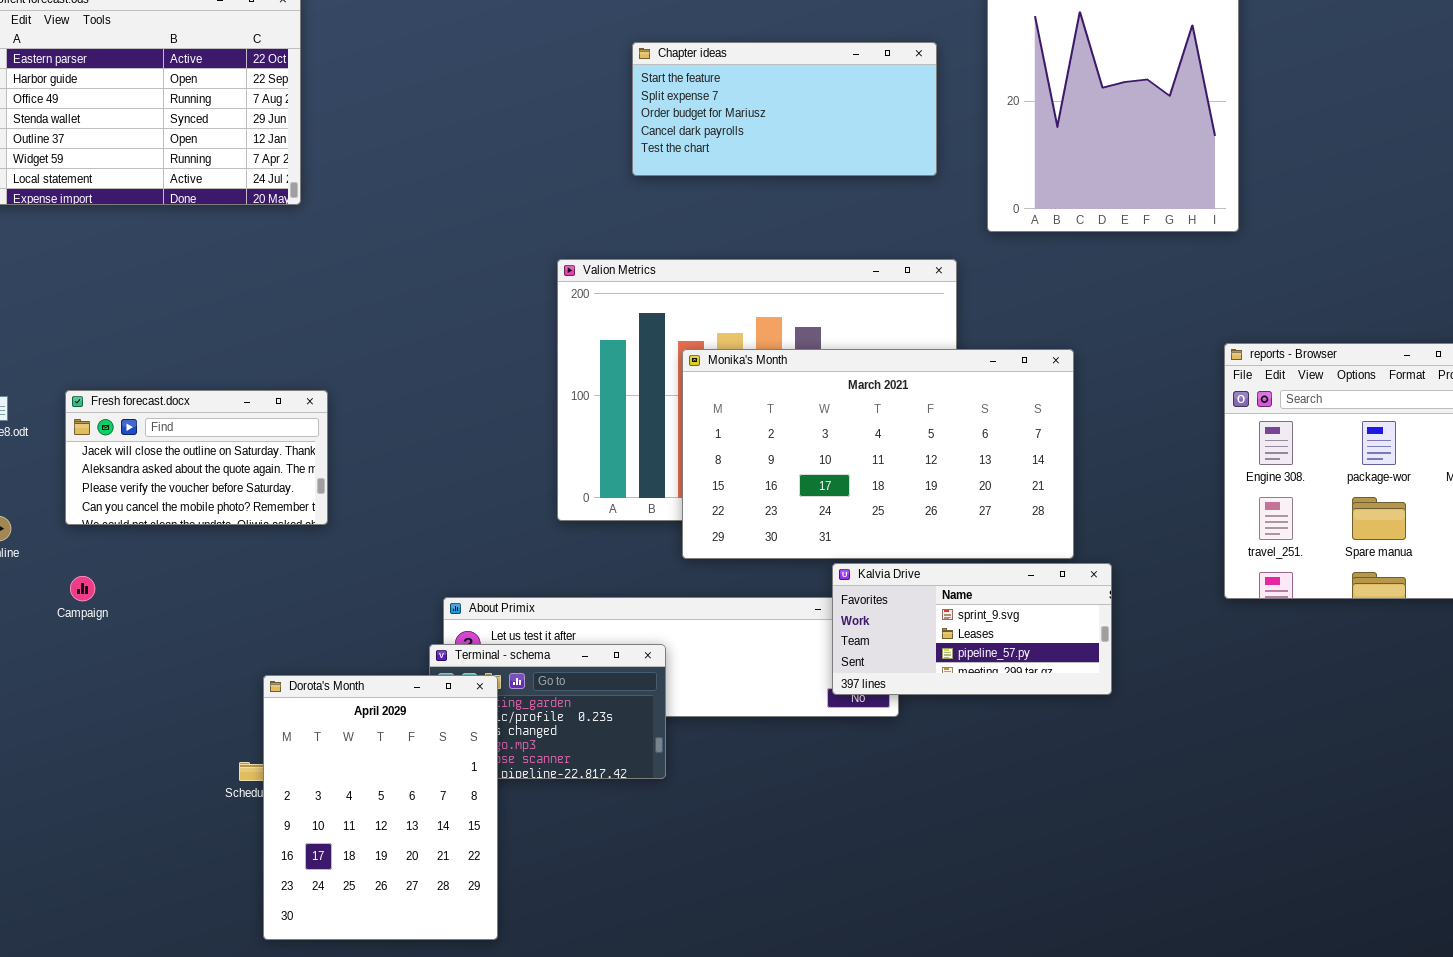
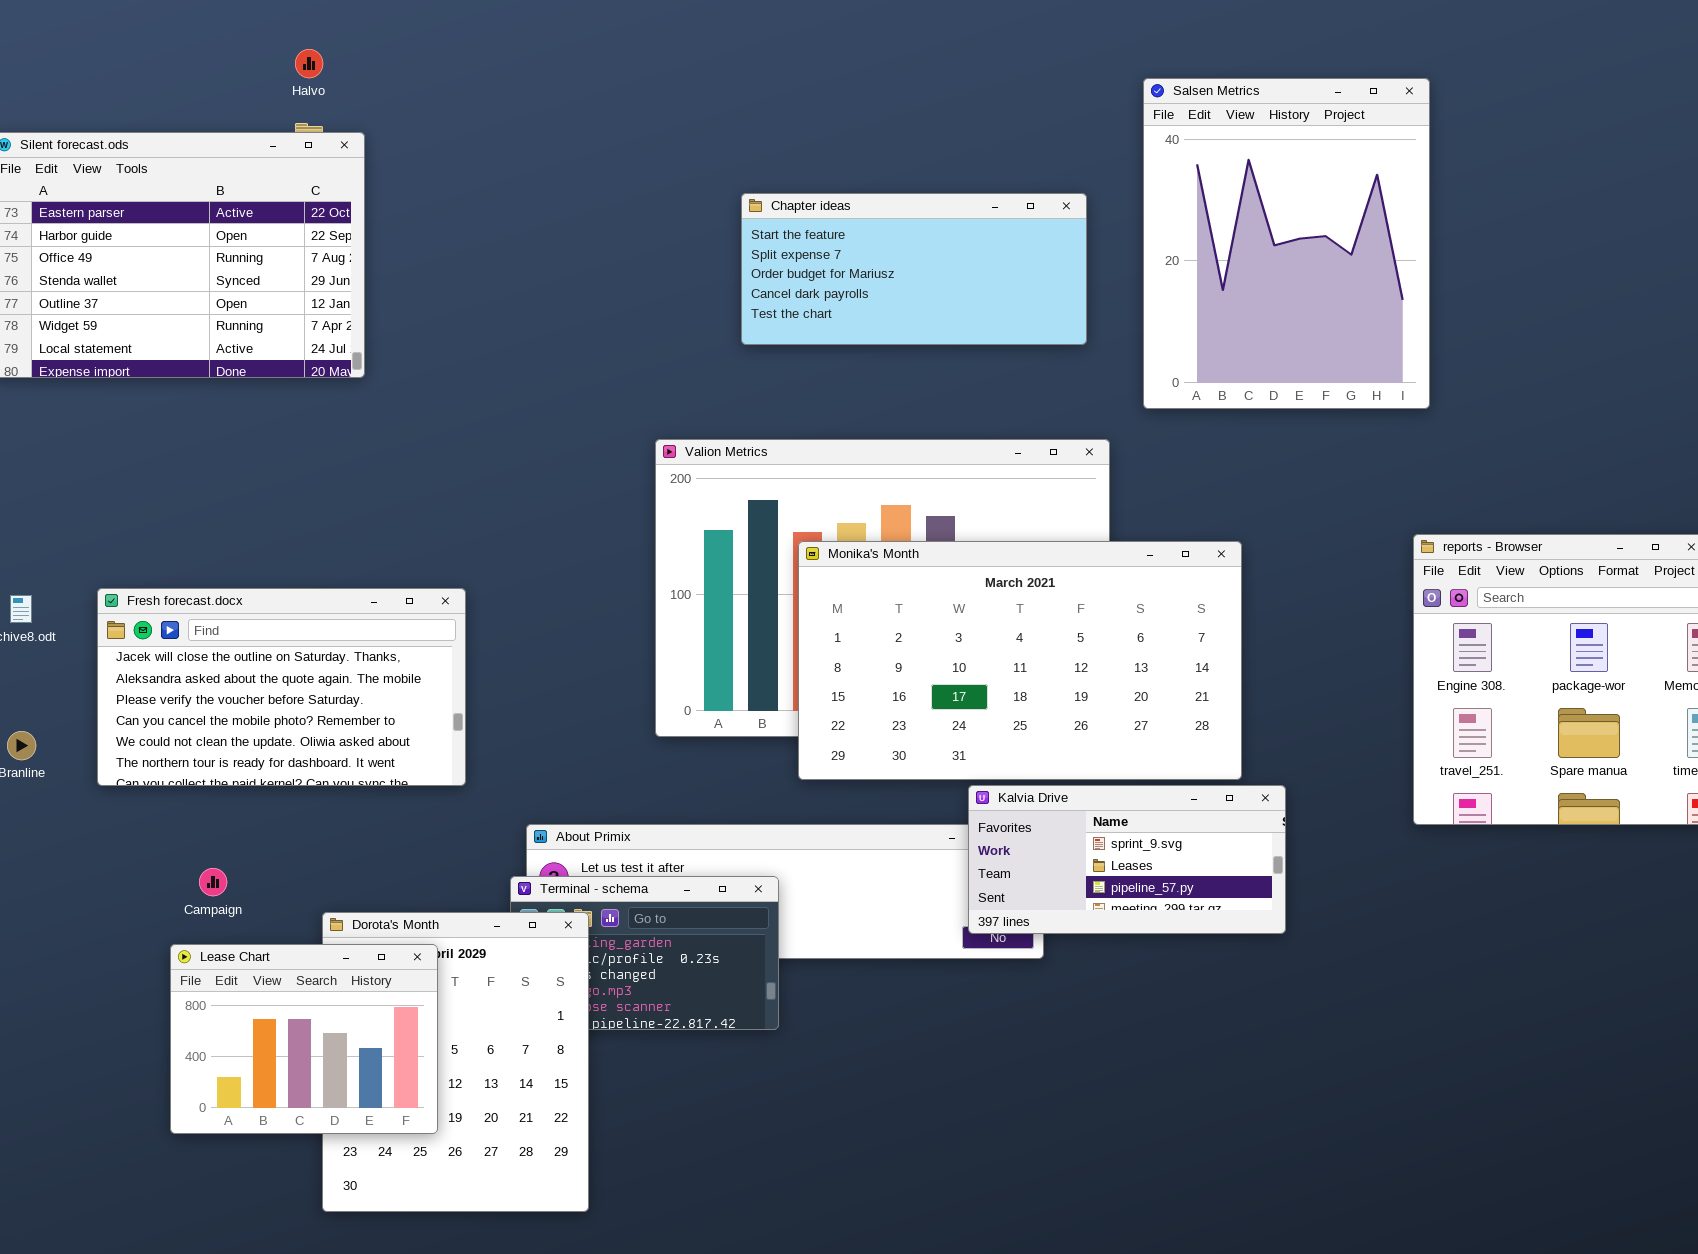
Fresh forecast.docx: [65,390,328,525] -> [97,588,466,786], resized
Campaign: [70,576,95,601] -> [199,868,227,896], moved
Lease Chart: none -> [170,944,438,1134], opened

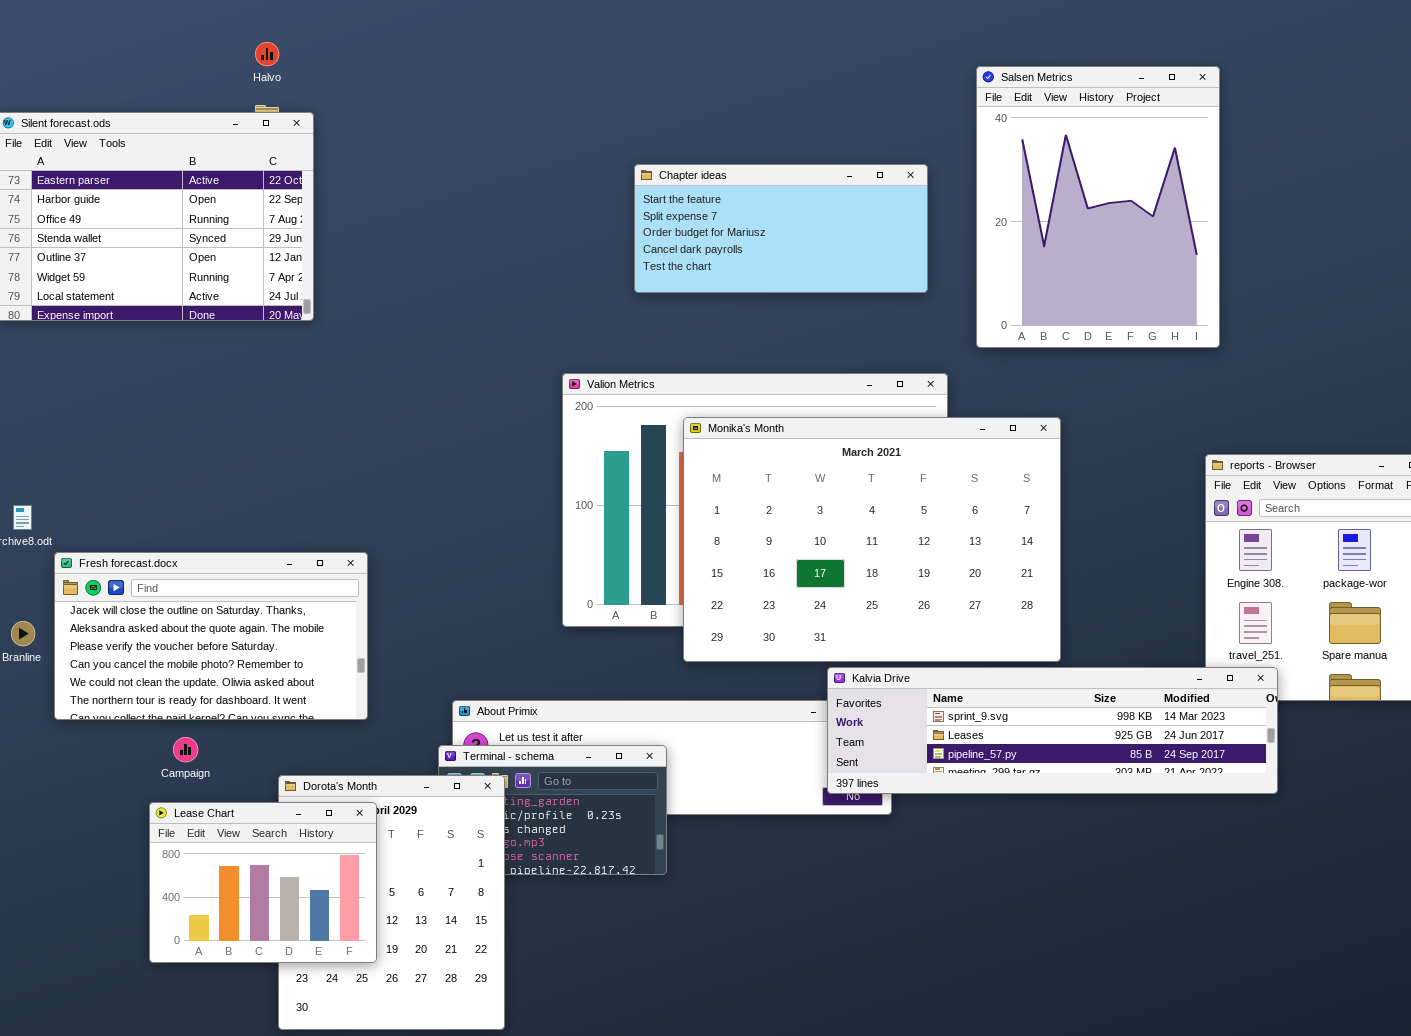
Monika's Month: [798,541,1242,780] -> [683,417,1061,662], resized
Fresh forecast.docx: [97,588,466,786] -> [54,552,368,720], moved
Kalvia Drive: [968,785,1286,934] -> [827,667,1278,794], resized

